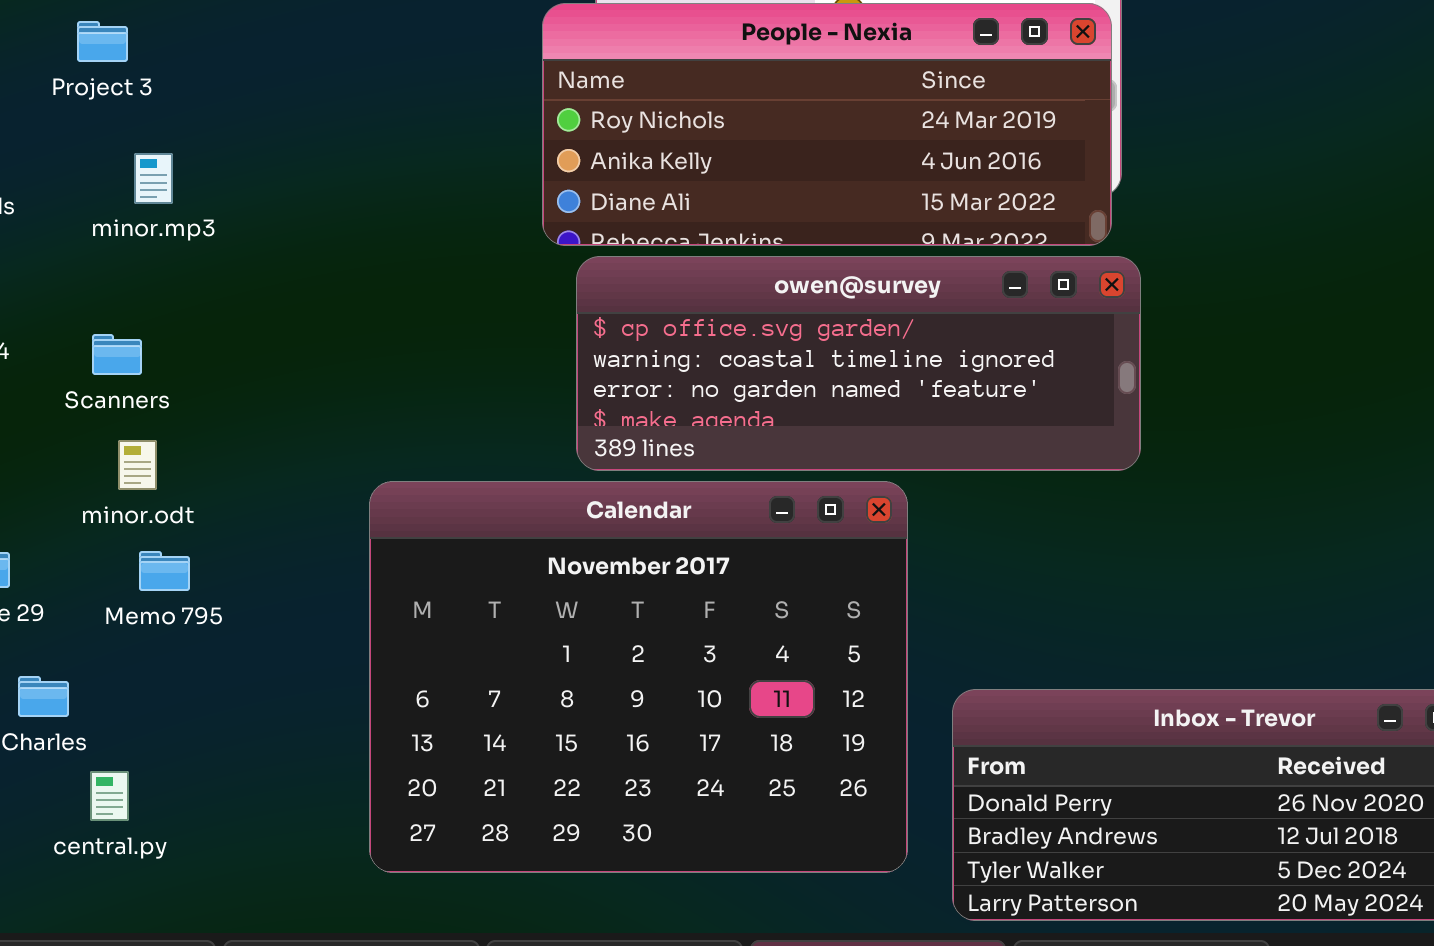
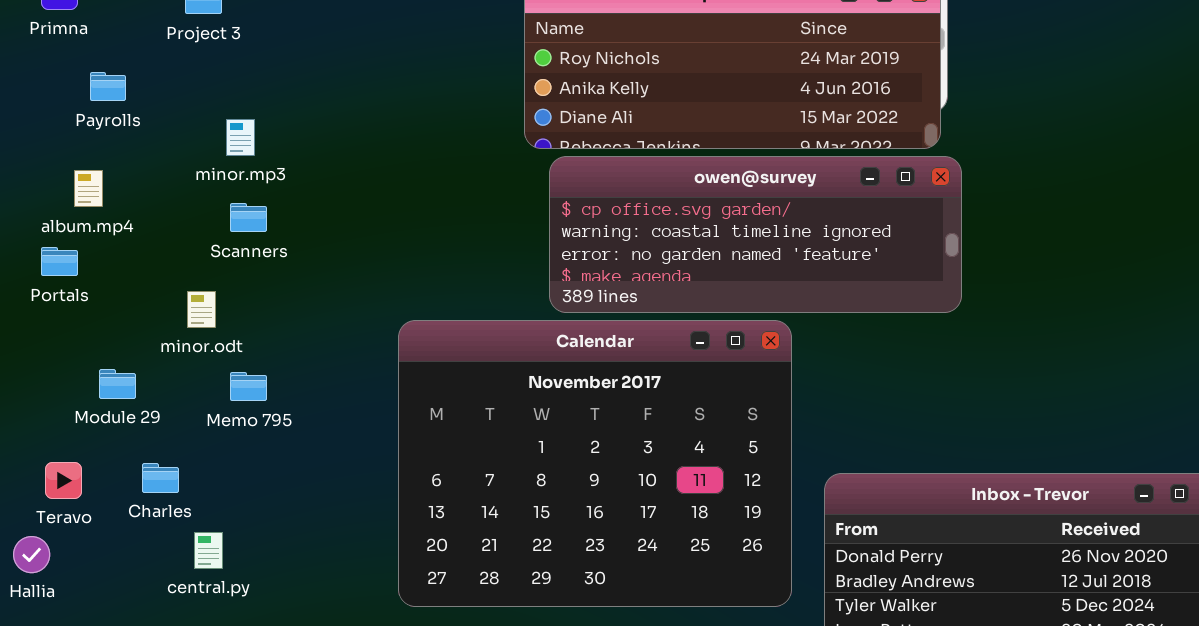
minor.mp3: [134,153,173,204] -> [226,119,255,156], moved
Scanners: [92,334,142,375] -> [230,203,267,232], moved
minor.odt: [118,440,157,490] -> [187,291,216,328], moved

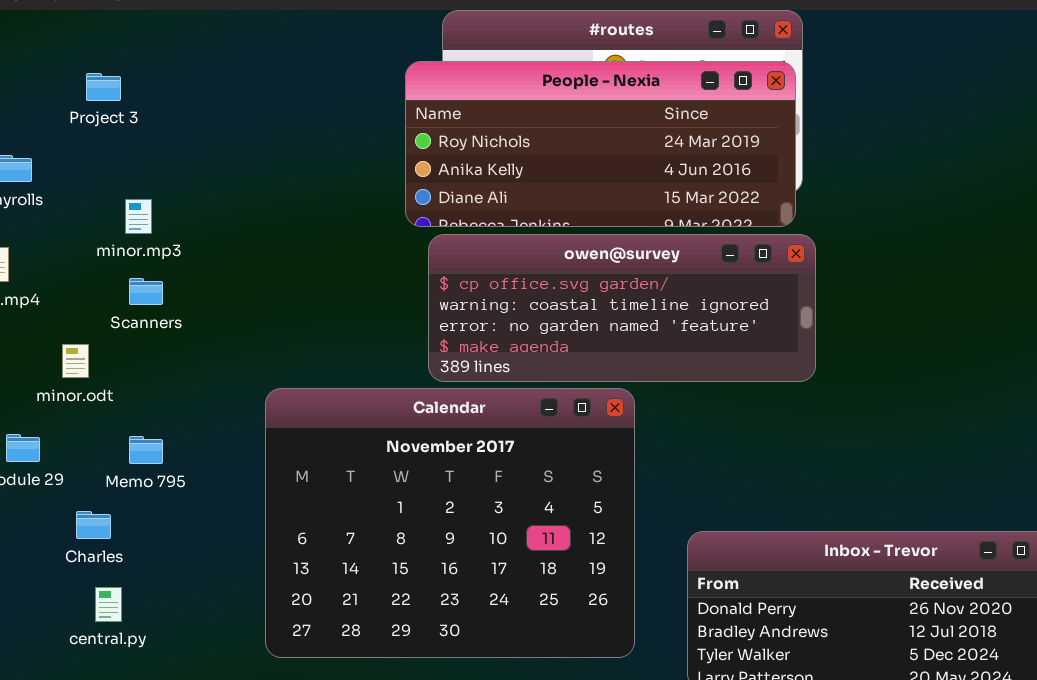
minor.odt: [187,291,216,328] -> [62,344,89,378], moved
Calendar: [398,320,792,607] -> [265,388,635,658], moved
Charles: [142,463,179,493] -> [76,511,111,539], moved

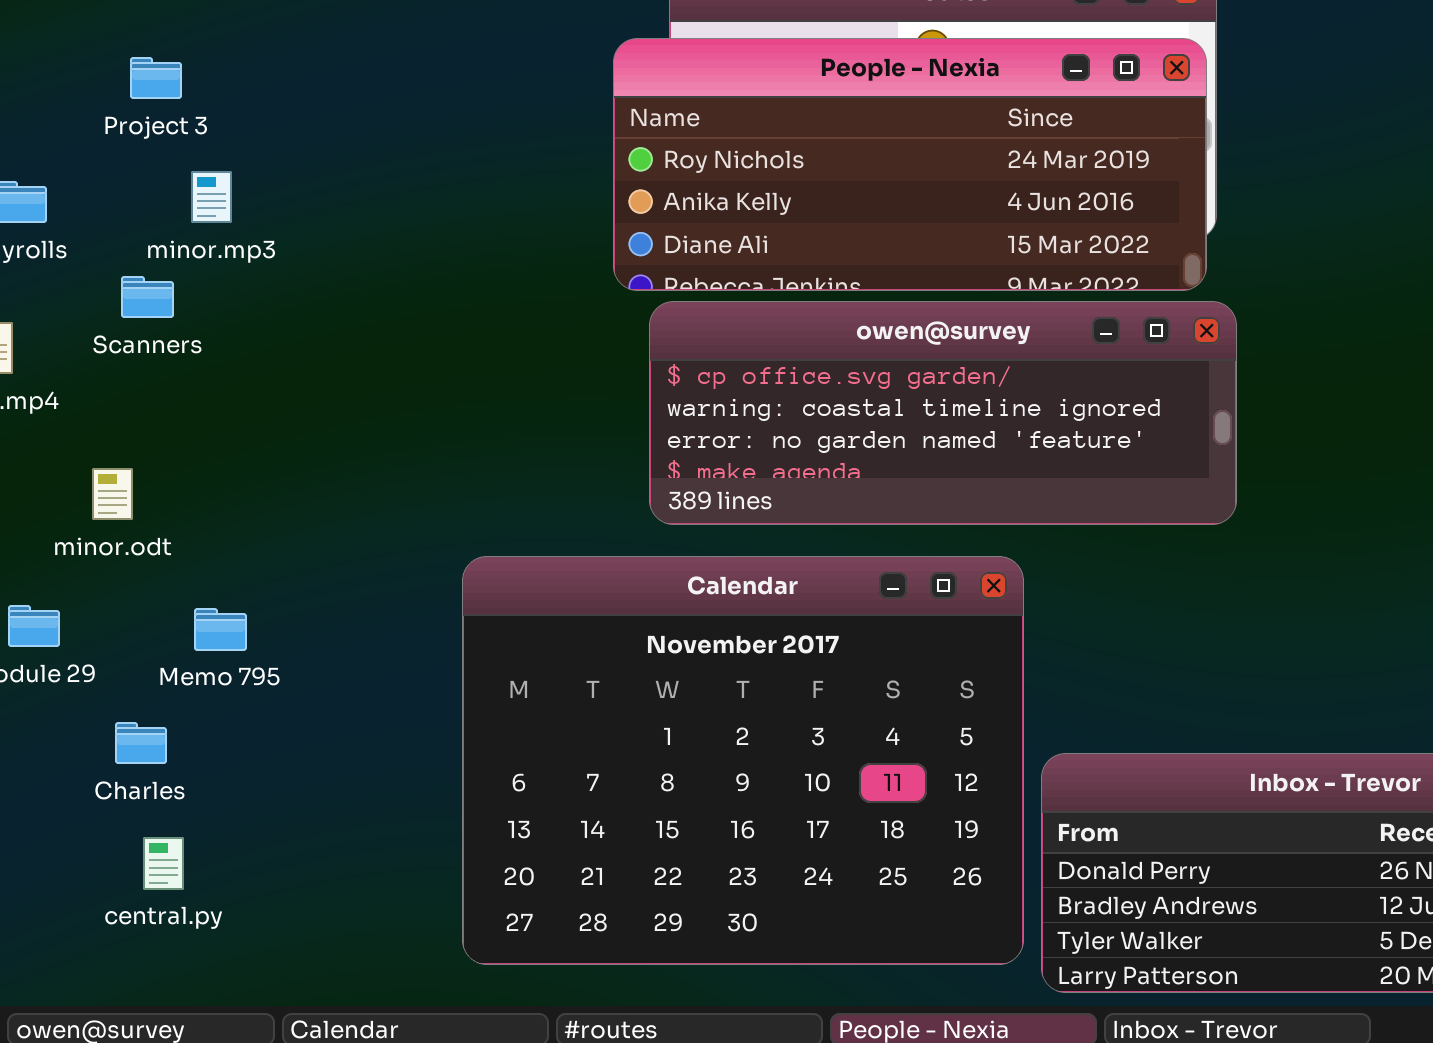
minor.mp3: [125,199,152,234] -> [191,171,232,223], moved
Scanners: [129,278,163,305] -> [121,276,174,318], moved
Calendar: [265,388,635,658] -> [462,556,1024,965], moved

